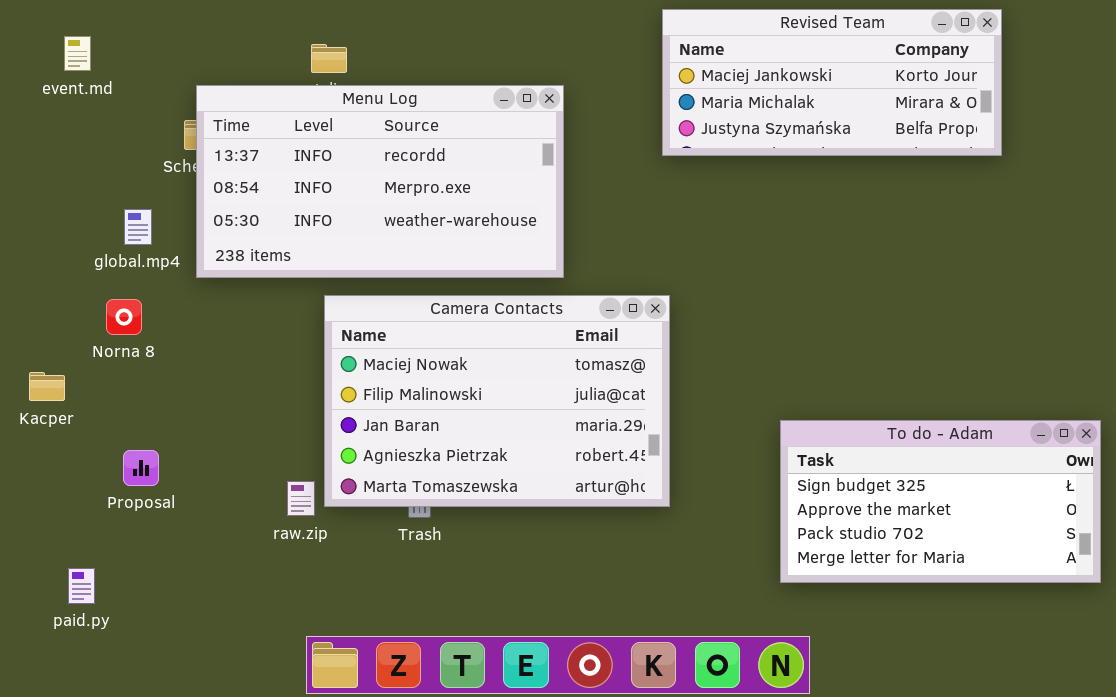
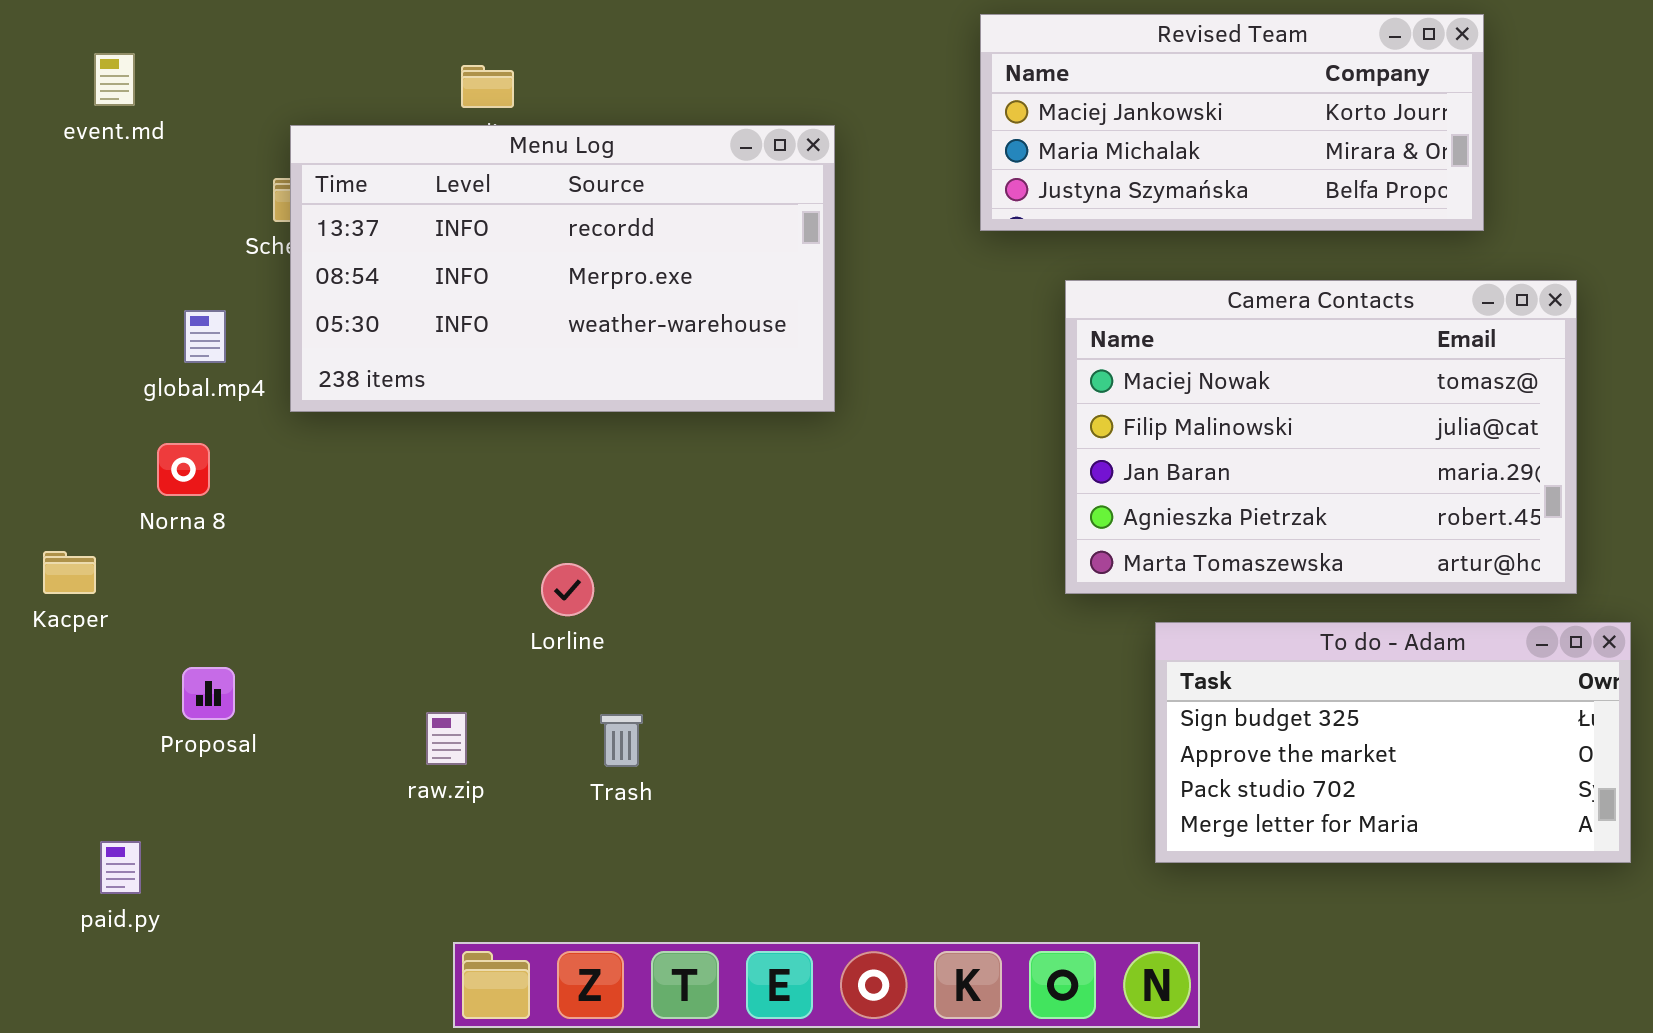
Camera Contacts: [324,295,670,507] -> [1065,280,1577,594], moved

